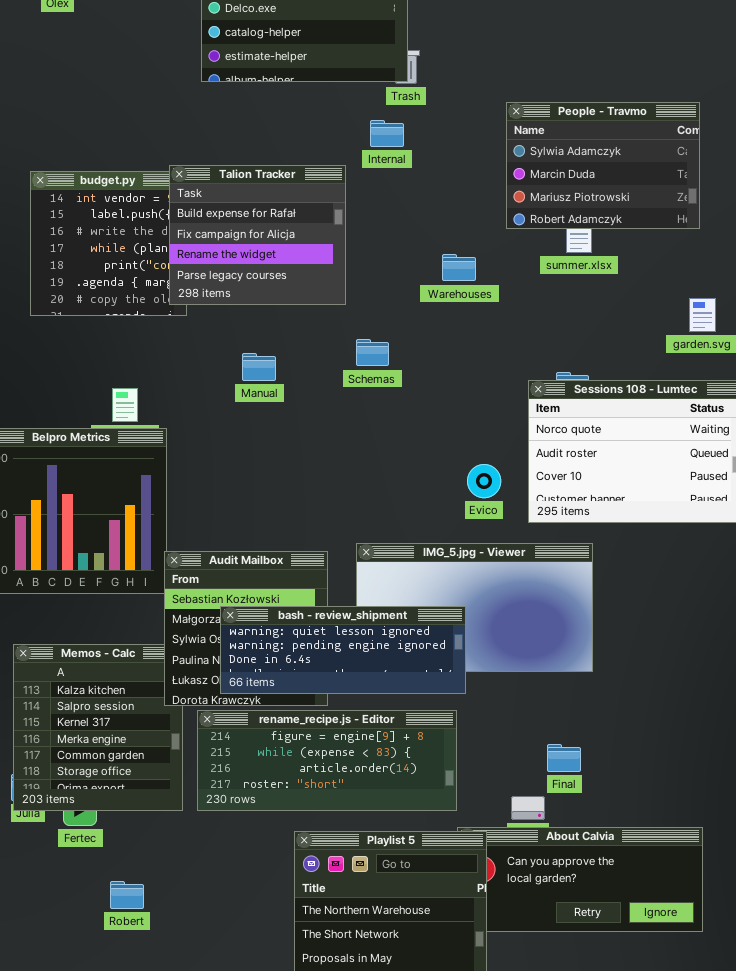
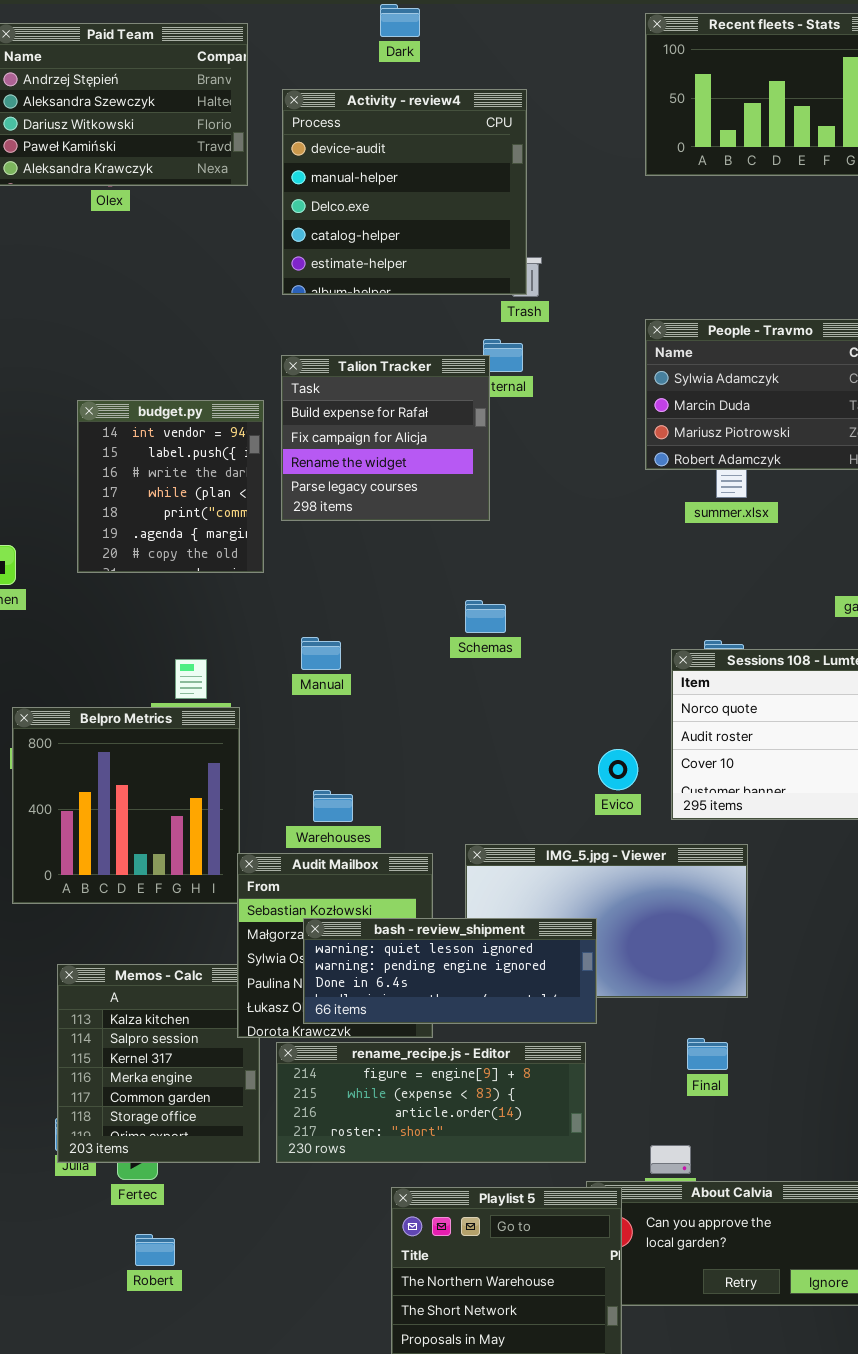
Talion Tracker: [169,165,346,305] -> [281,355,490,521], moved
Warehouses: [442,254,476,281] -> [313,790,353,822], moved
Manual: [242,353,276,381] -> [301,637,341,670], moved
Final: [547,744,581,772] -> [687,1038,728,1070], moved
Robert: [110,881,144,909] -> [135,1234,175,1266], moved

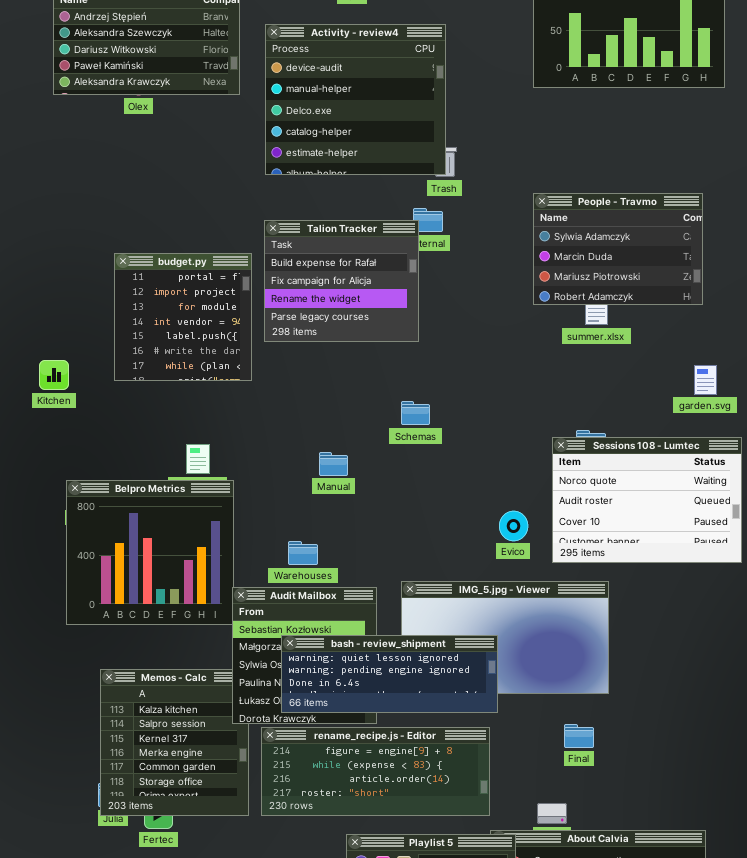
budget.py: [77,400,264,573] -> [114,253,252,381], scrolled up 3 rows
Manual: [301,637,341,670] -> [319,452,348,476], moved

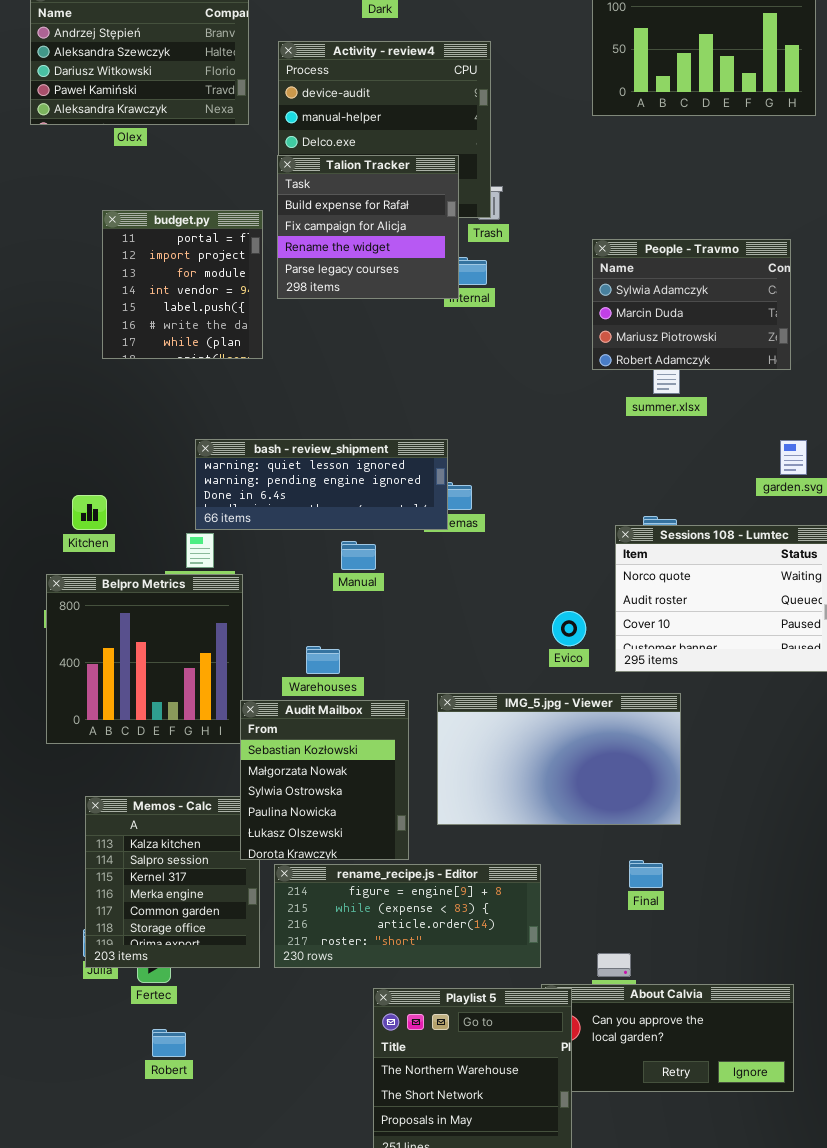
Talion Tracker: [264,220,419,342] -> [277,155,459,299], moved
budget.py: [114,253,252,381] -> [102,210,263,359], moved
Kitchen: [39,360,69,390] -> [72,495,107,530], moved
bash - review_shipment: [281,635,498,713] -> [195,439,448,530], moved

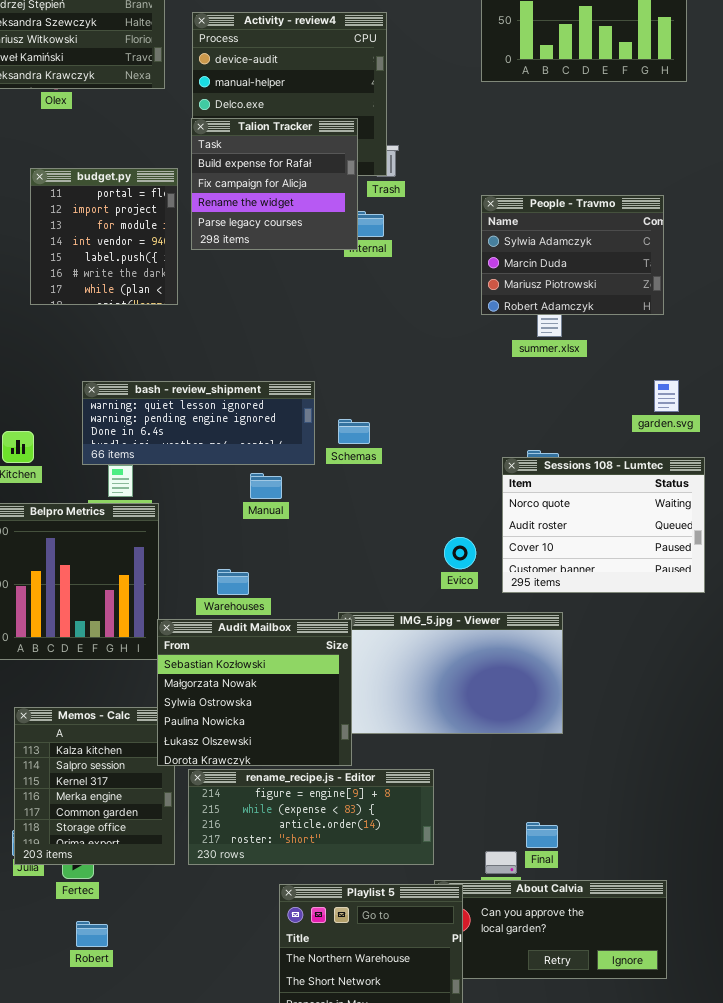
bash - review_shipment: [195,439,448,530] -> [82,381,315,465], moved
Audit Mailbox: [240,700,409,860] -> [157,619,352,766], resized
Final: [629,860,663,888] -> [526,822,558,848], moved

